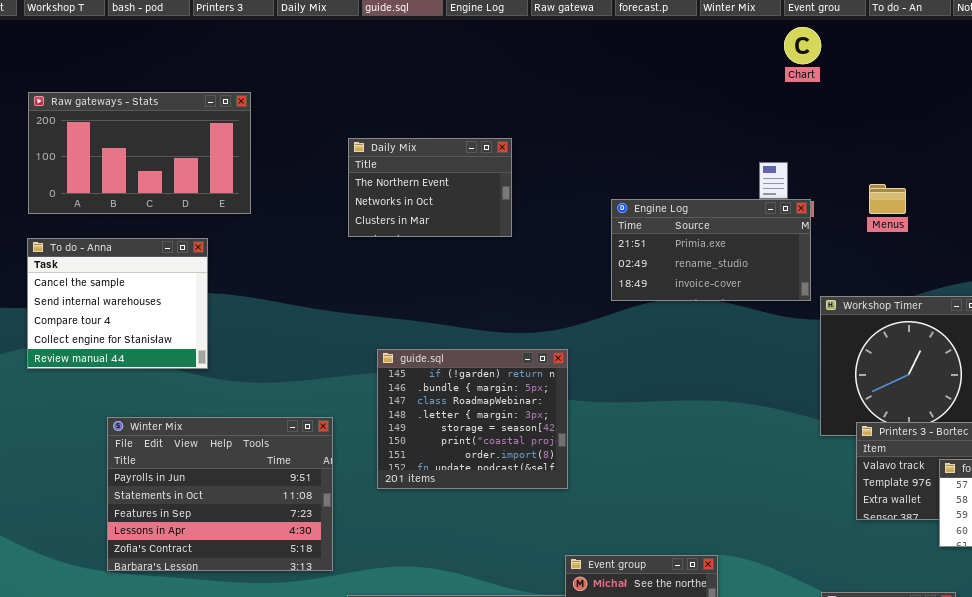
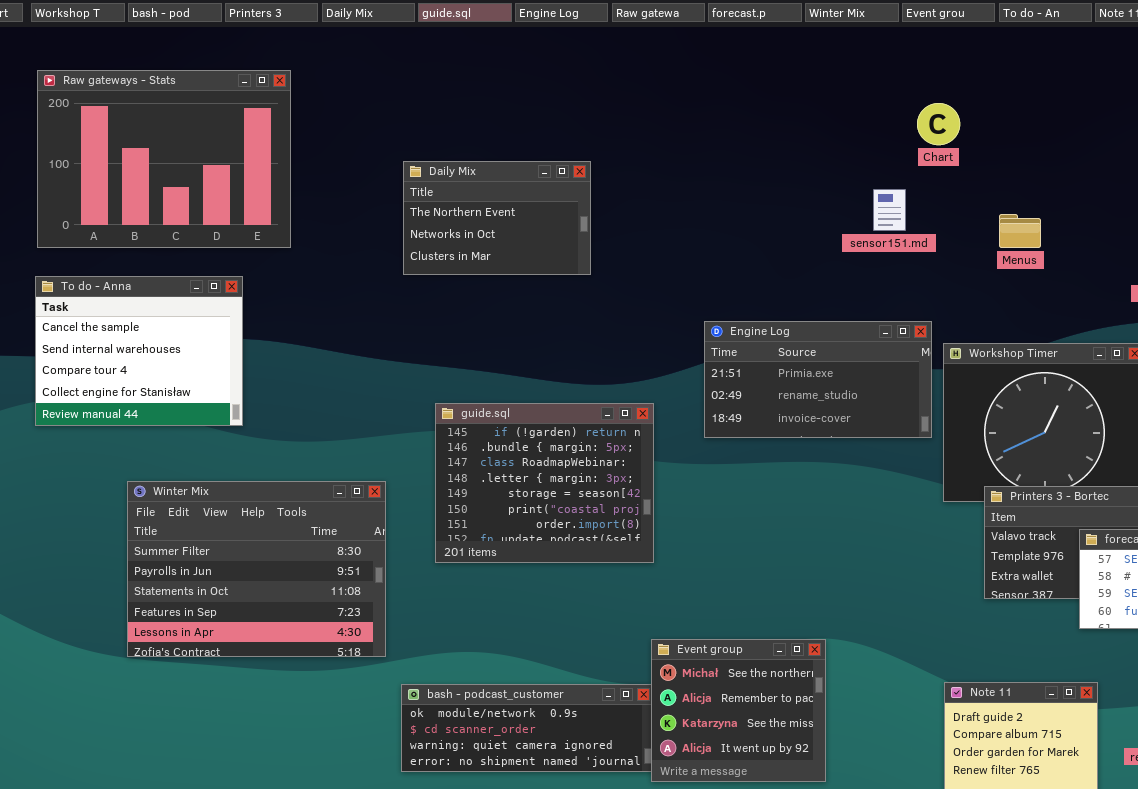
Chart: [784,27,821,64] -> [917,103,960,145], moved
Raw gateways - Stats: [28,92,251,214] -> [37,70,291,248], resized
Engine Log: [611,199,811,301] -> [704,321,932,438], moved
Winter Mix: [107,417,333,571] -> [127,481,386,657], scrolled up 1 row

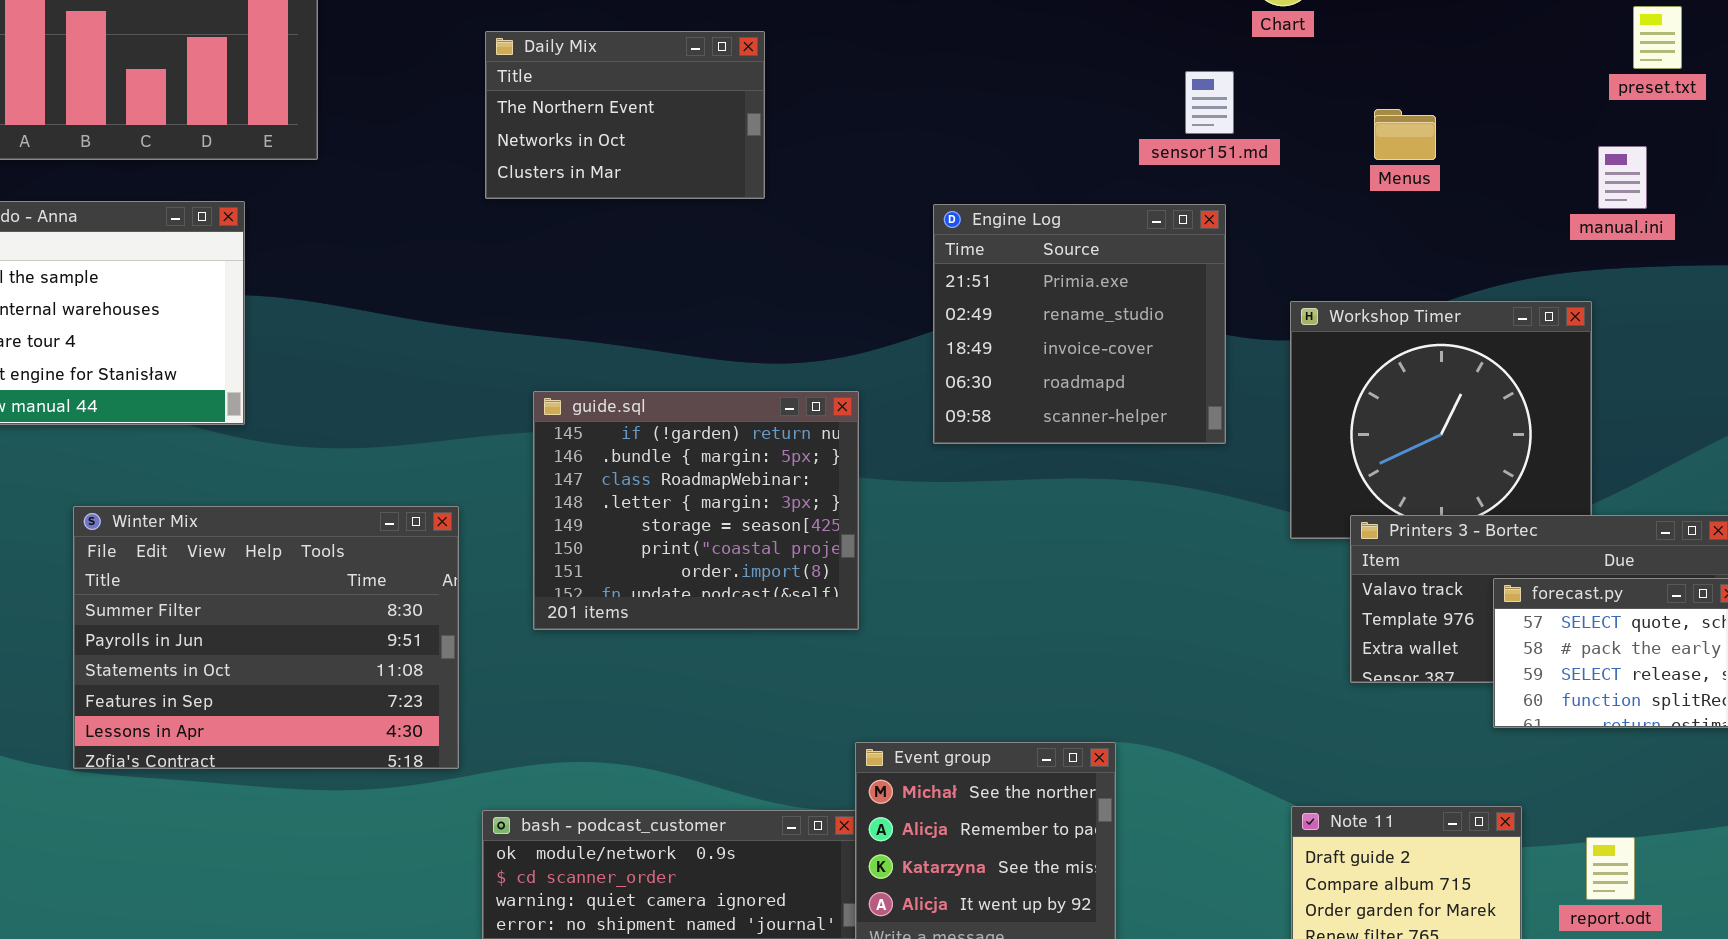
Engine Log: [704,321,932,438] -> [933,204,1226,444], resized

